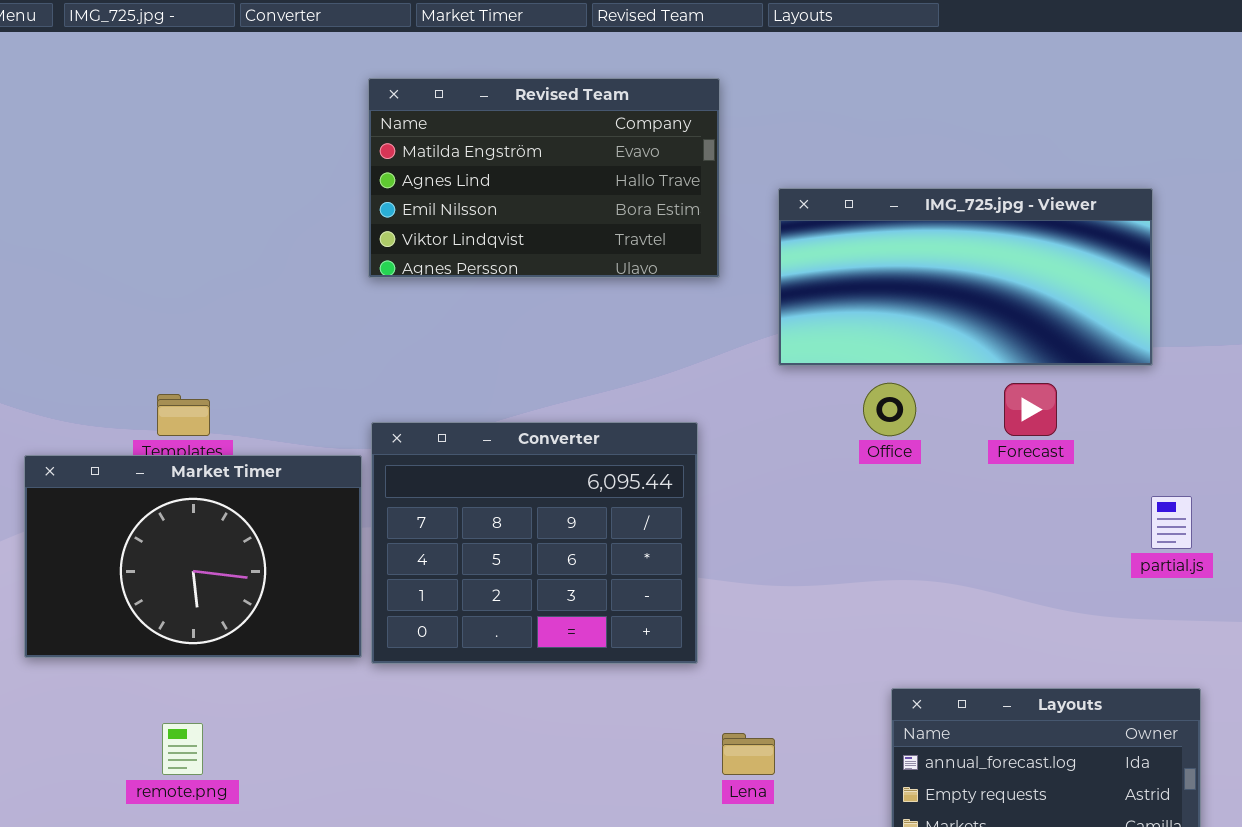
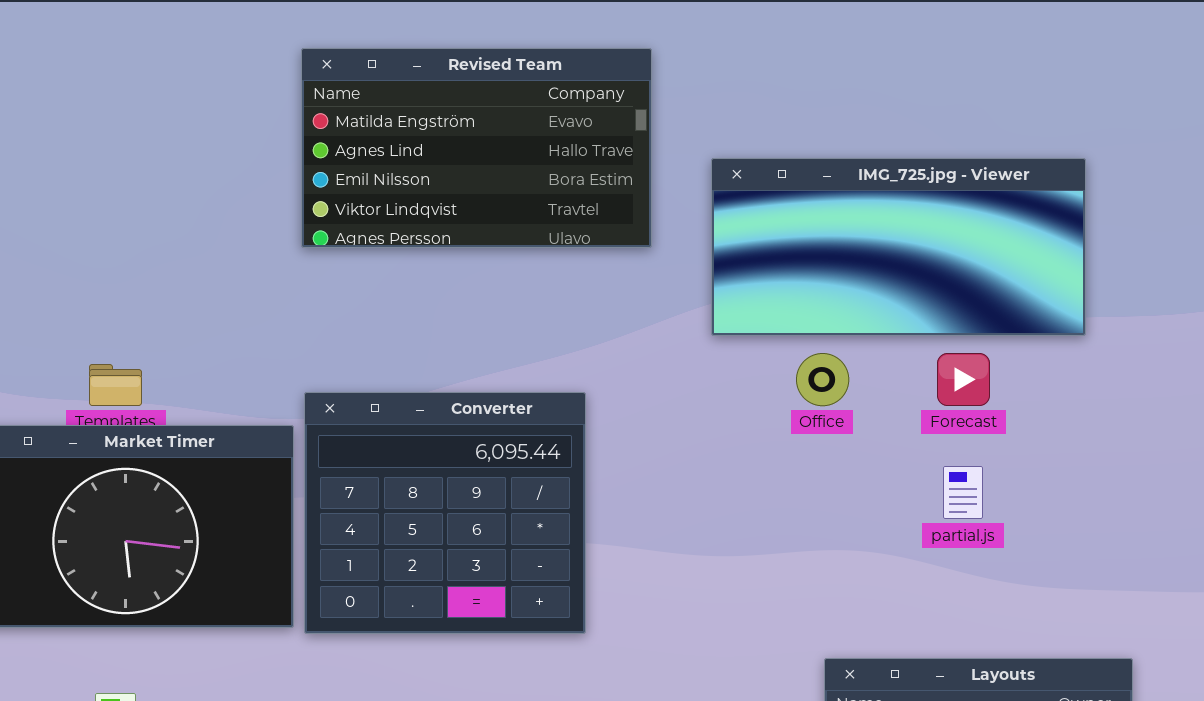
Converter: [371,422,698,664] -> [304,392,586,634], resized
partial.js: [1151,496,1192,549] -> [943,466,983,519], moved

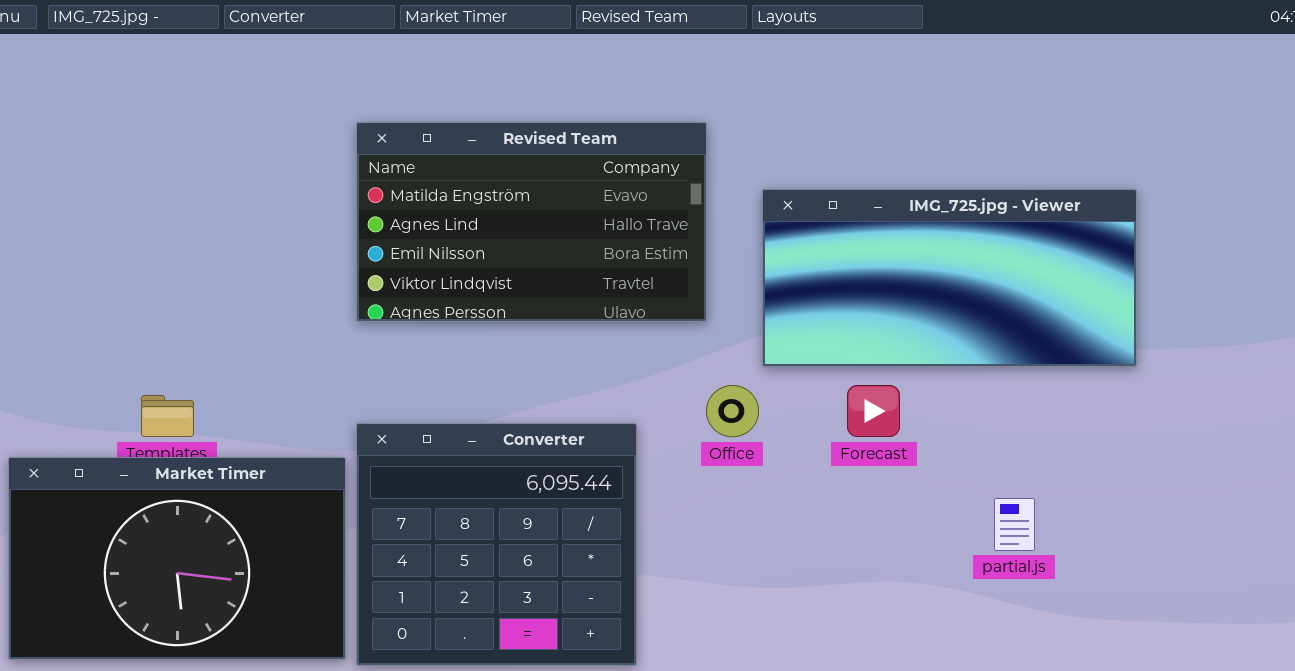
Revised Team: [301,48,652,248] -> [356,122,707,322], moved
Office: [796,353,849,406] -> [706,385,759,437], moved
Forecast: [937,353,990,406] -> [847,385,900,437], moved

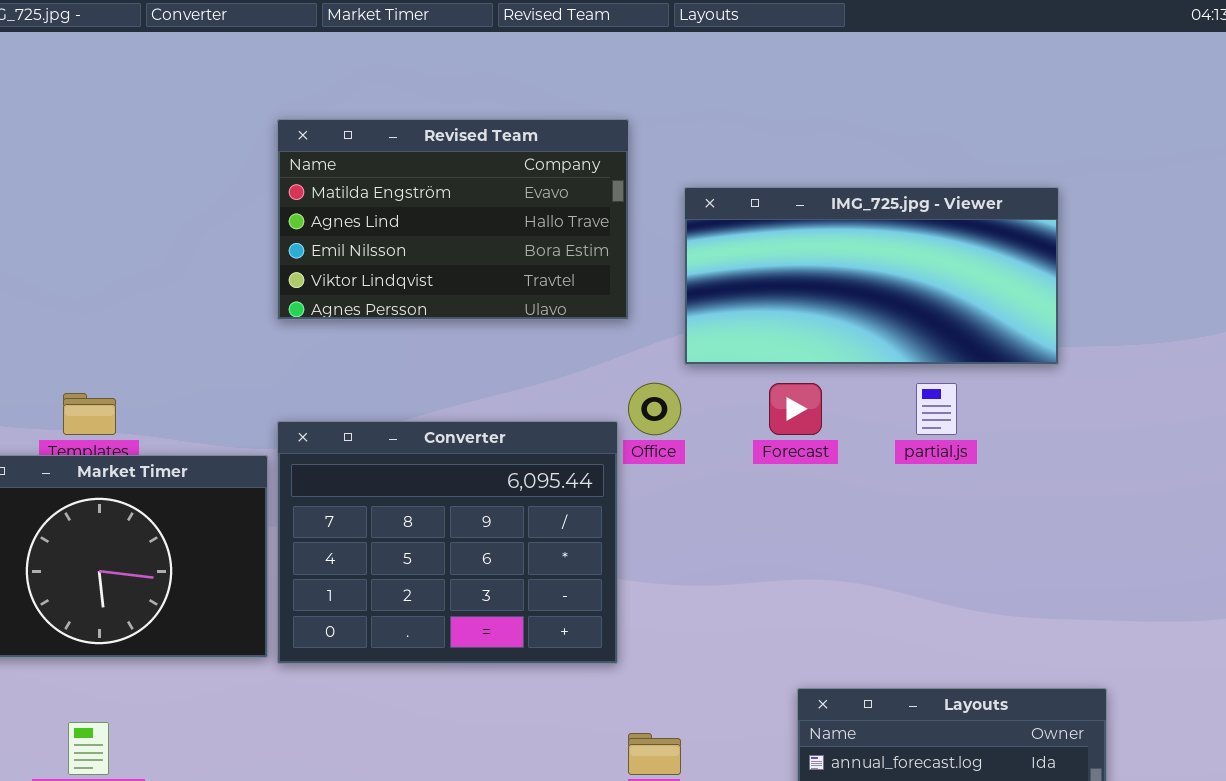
Converter: [356,423,637,666] -> [277,421,618,664], resized
partial.js: [994,498,1035,551] -> [916,383,957,435], moved

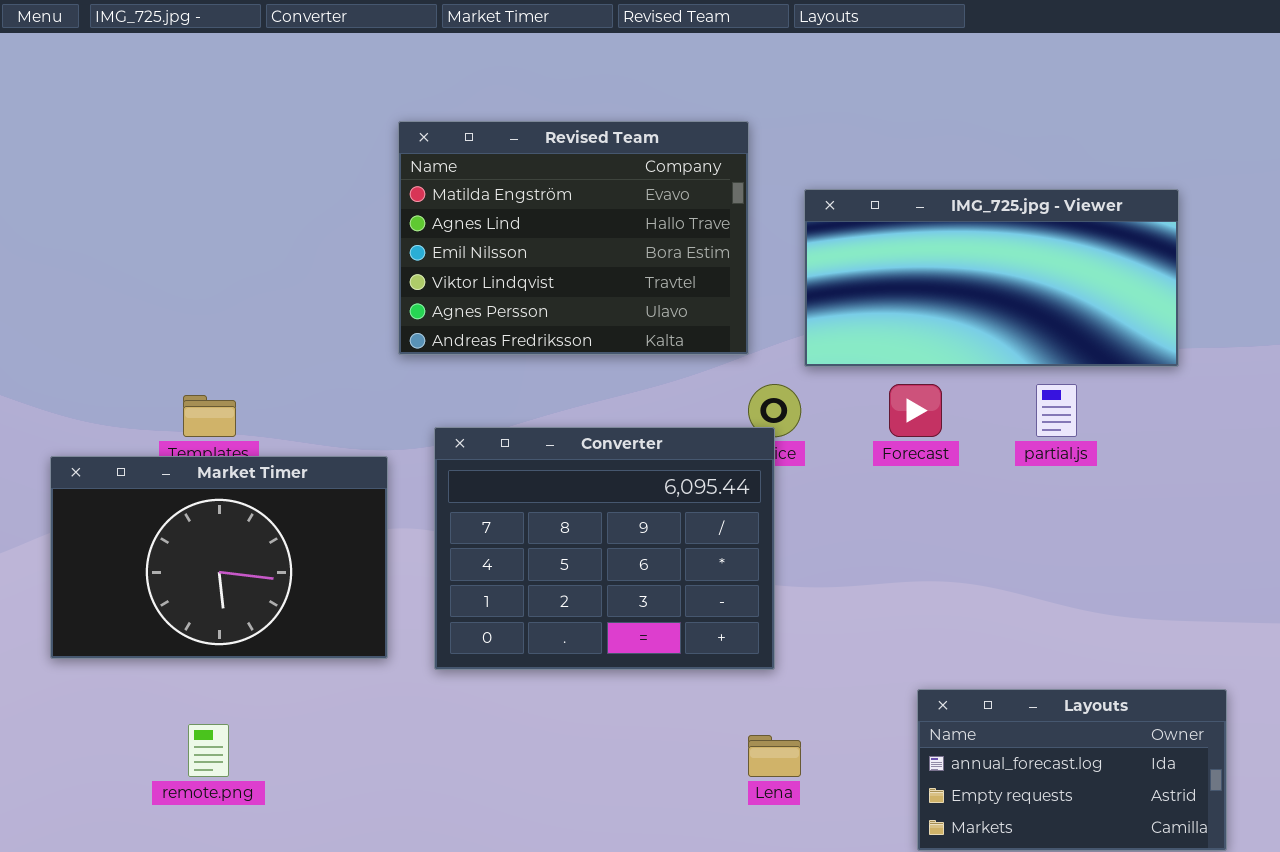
Revised Team: [277,119,629,320] -> [398,121,749,355], resized
Converter: [277,421,618,664] -> [434,427,775,670], moved

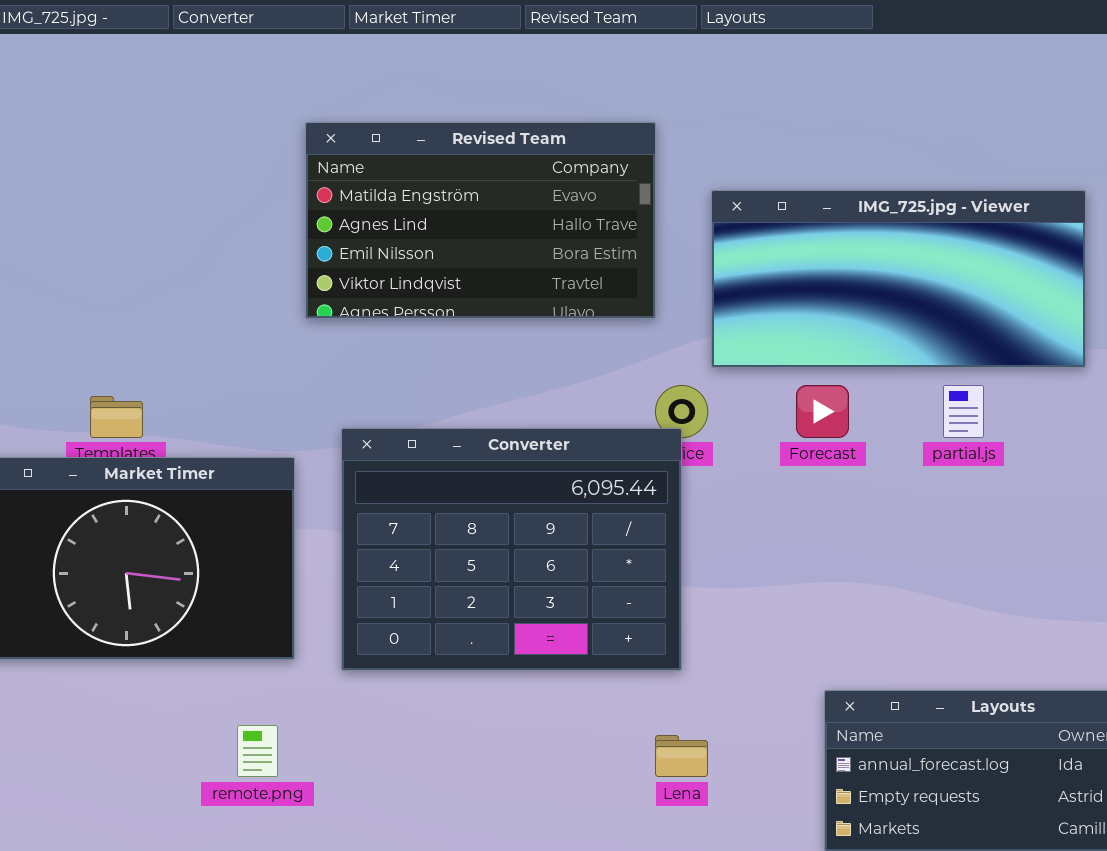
Revised Team: [398,121,749,355] -> [305,122,656,319], resized
remote.png: [188,724,229,777] -> [237,725,278,777], moved

